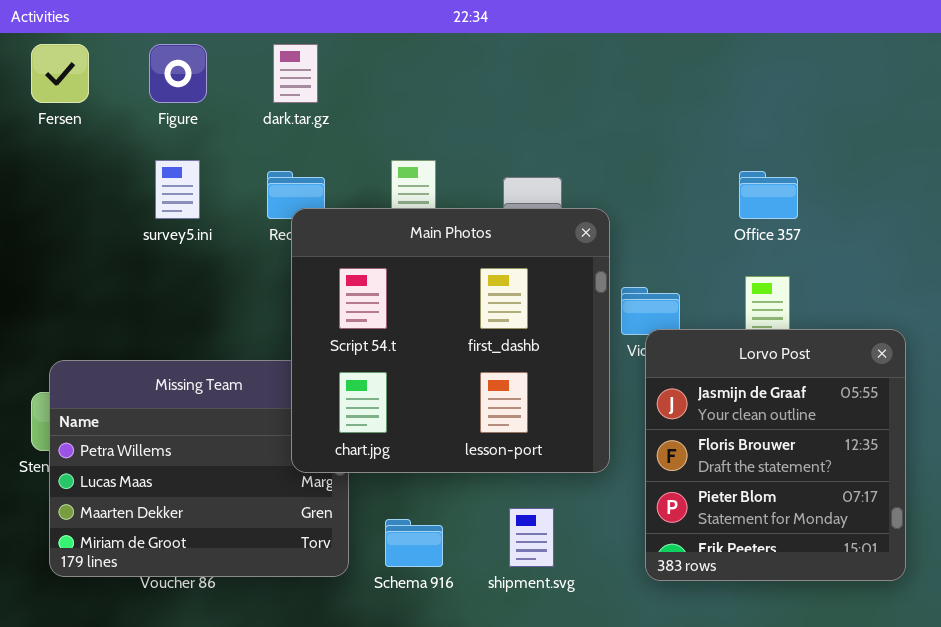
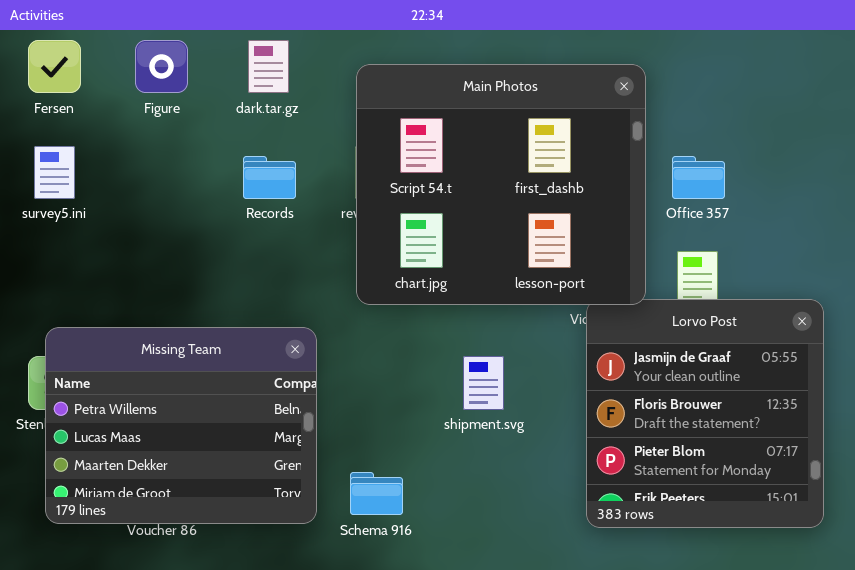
survey5.ini: [155,160,200,219] -> [34,146,75,199], moved
Main Photos: [291,208,610,473] -> [356,64,646,305], moved
shipment.svg: [509,508,554,567] -> [463,356,504,410], moved

